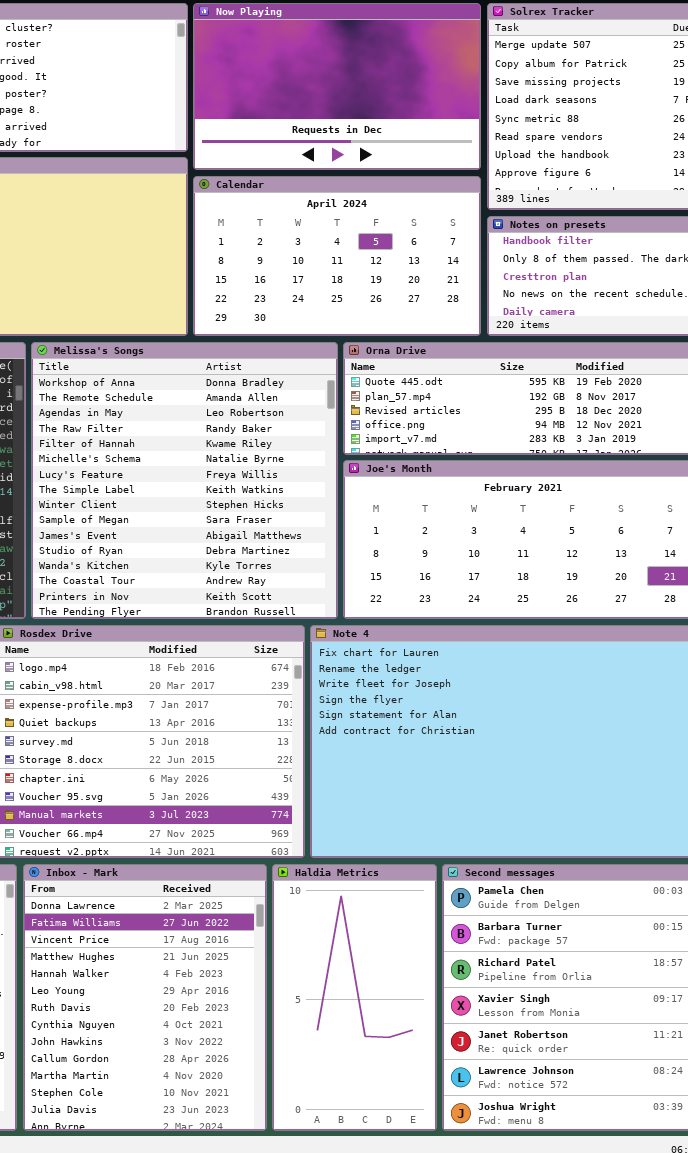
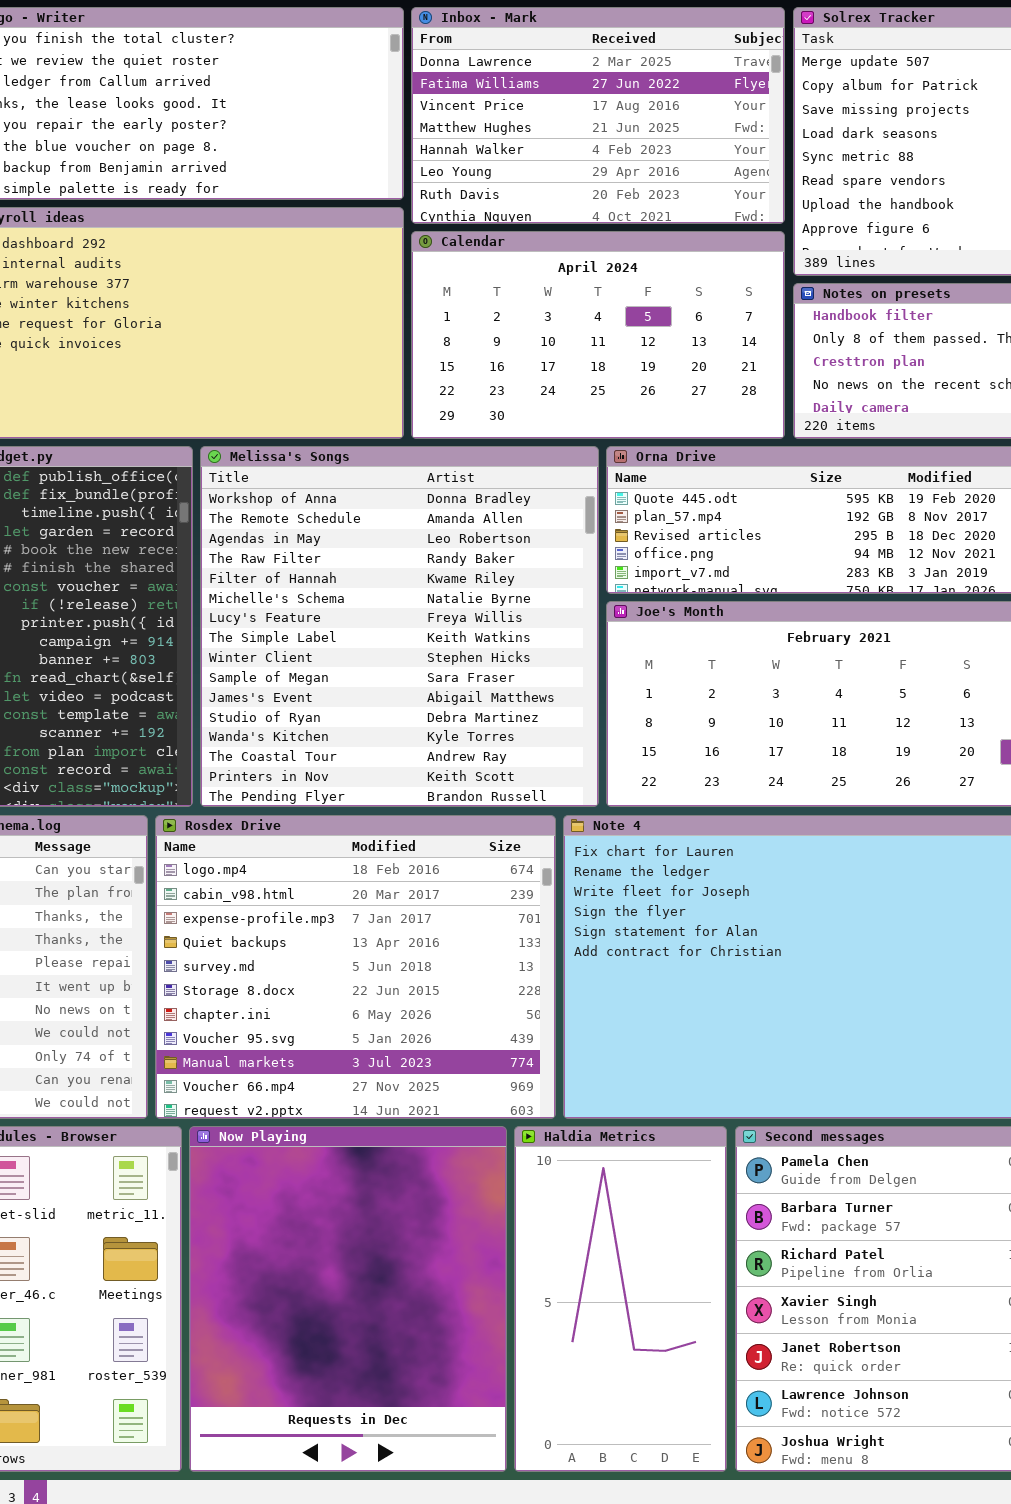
Now Playing: [193,3,481,170] -> [189,1126,507,1472], moved, resized
Inbox - Mark: [23,864,267,1131] -> [411,7,785,224], moved, resized

